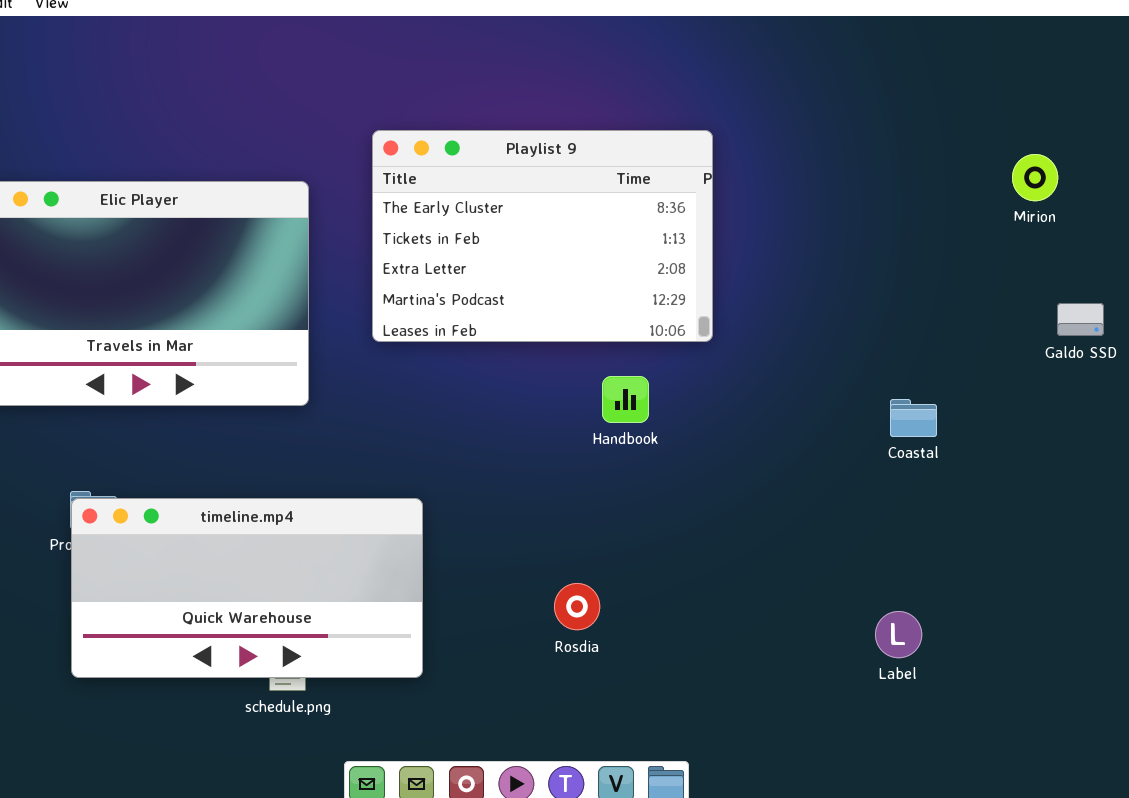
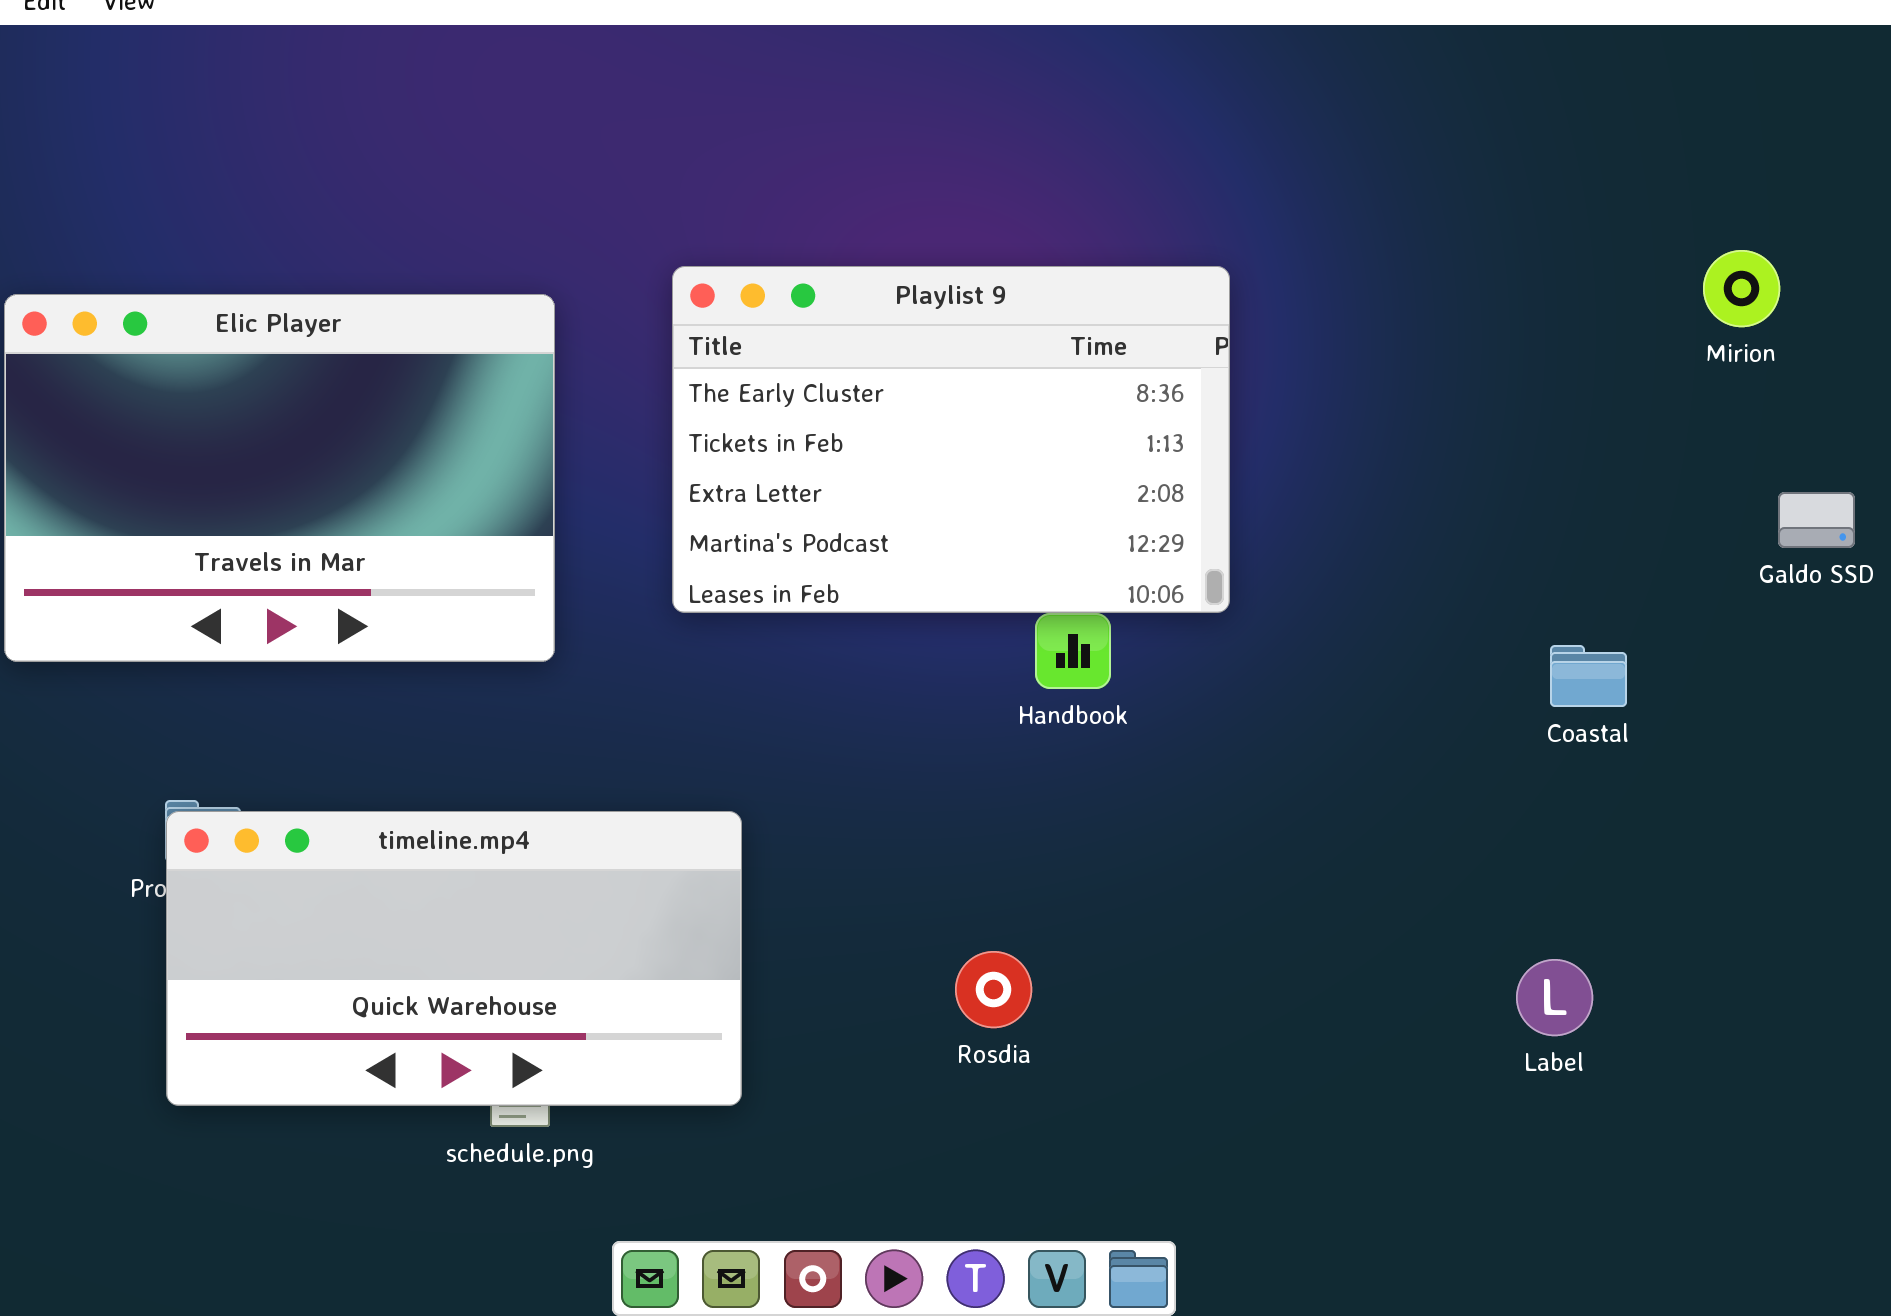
Playlist 9: [372,130,713,342] -> [672,266,1230,613], moved
Coastal: [890,399,937,437] -> [1550,645,1627,707], moved
Label: [875,611,922,658] -> [1516,959,1593,1036], moved

